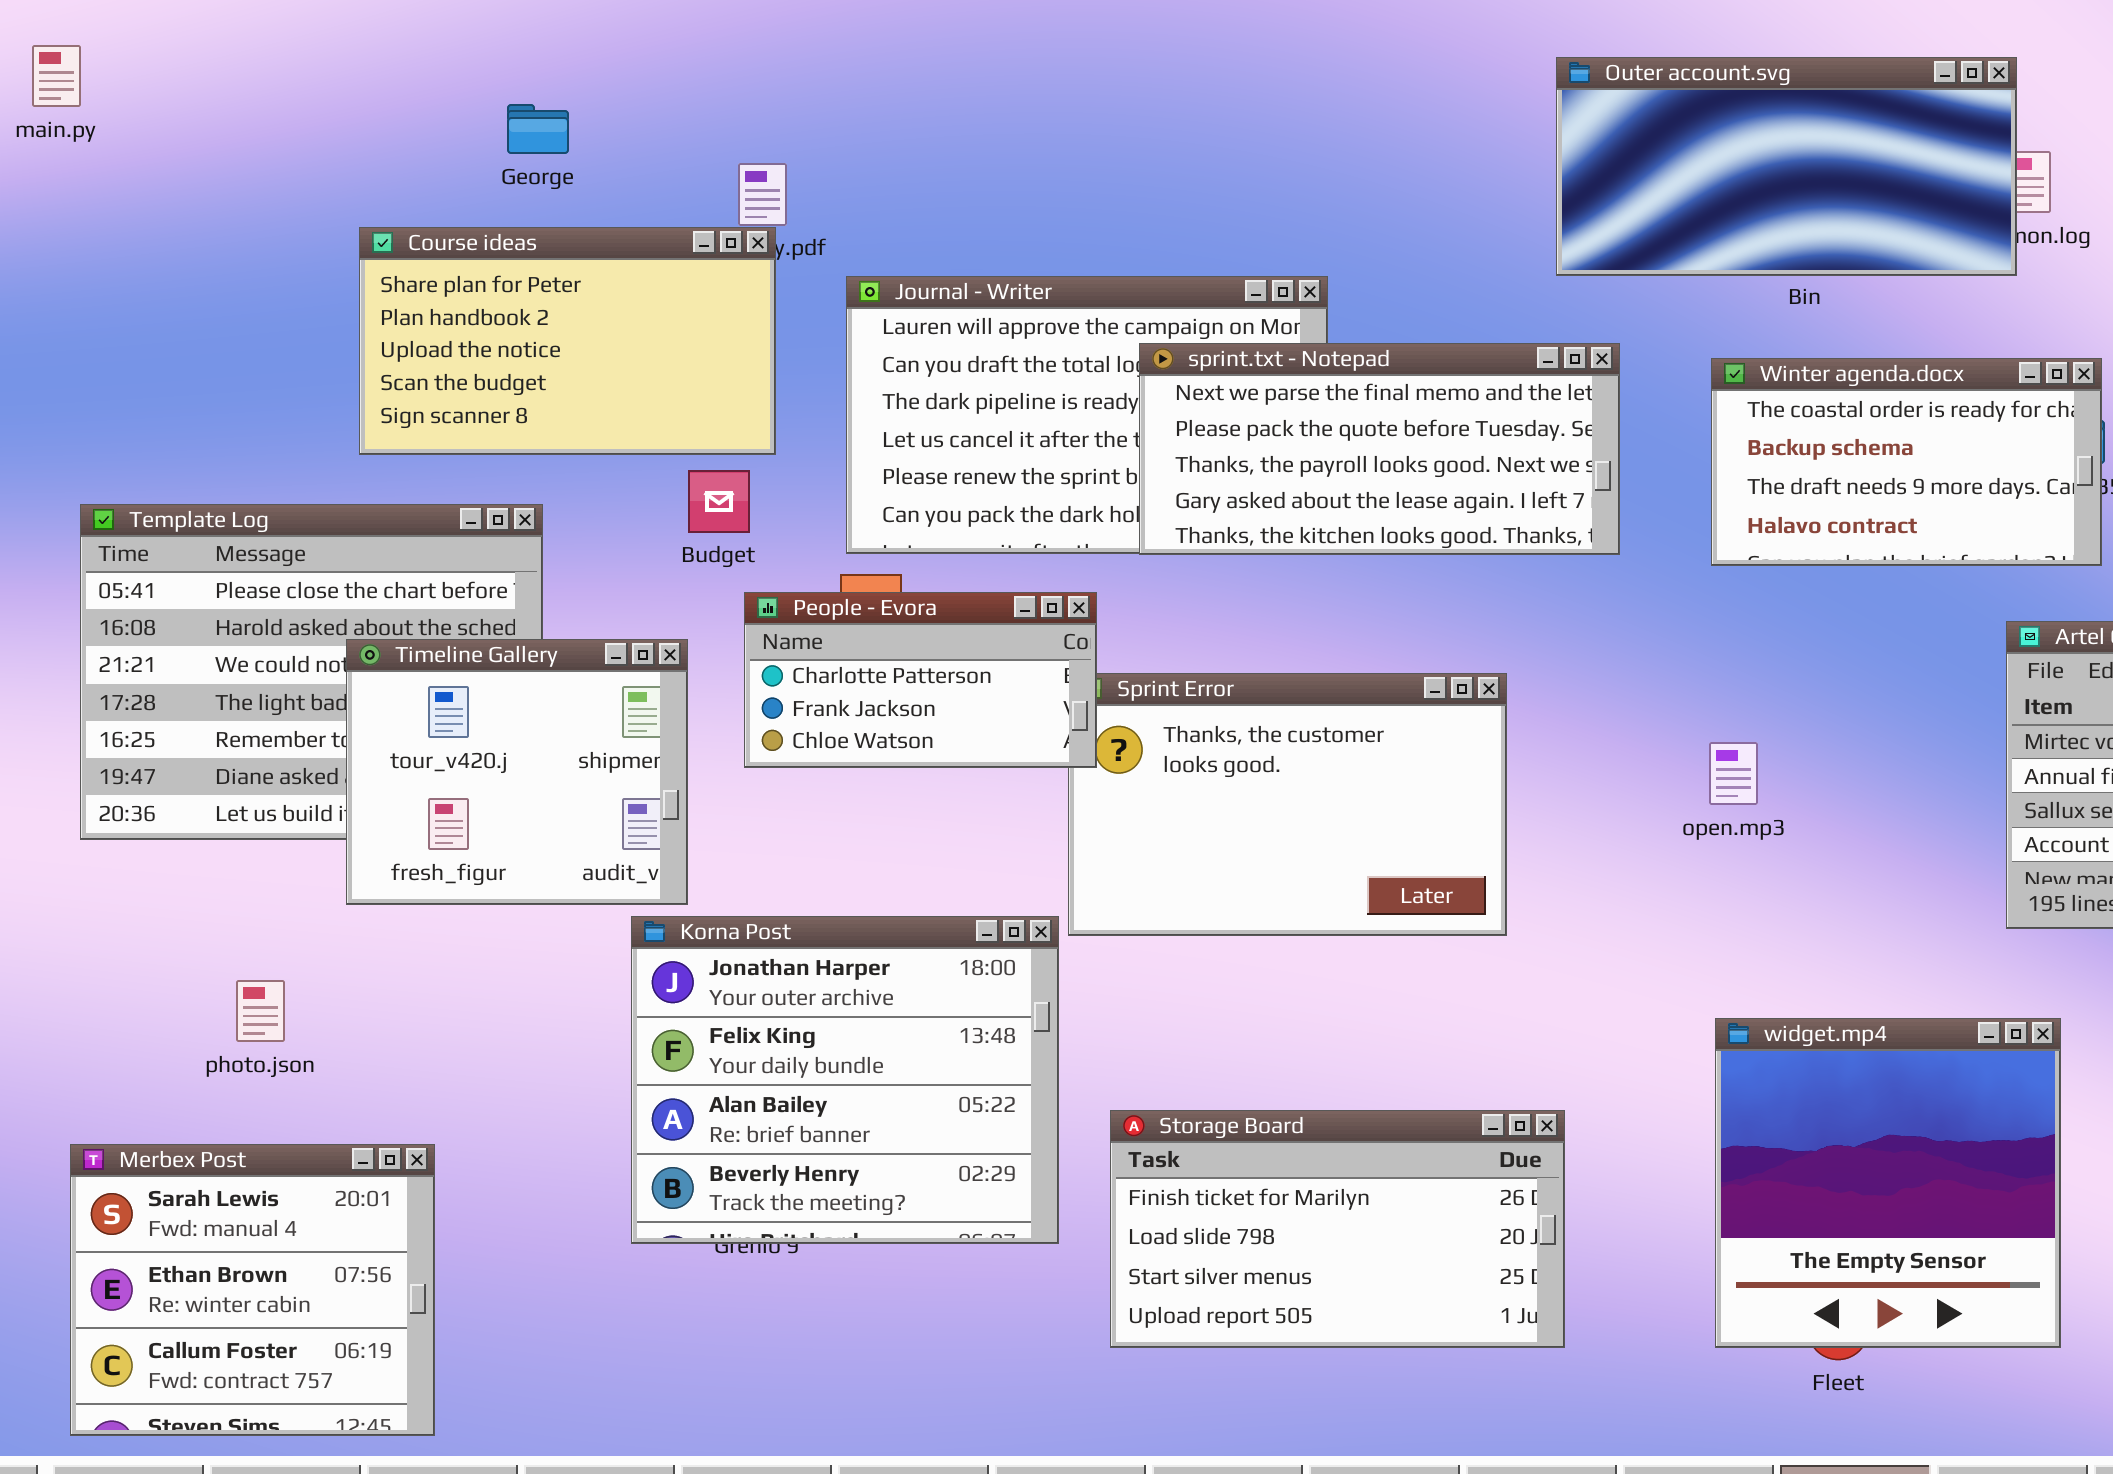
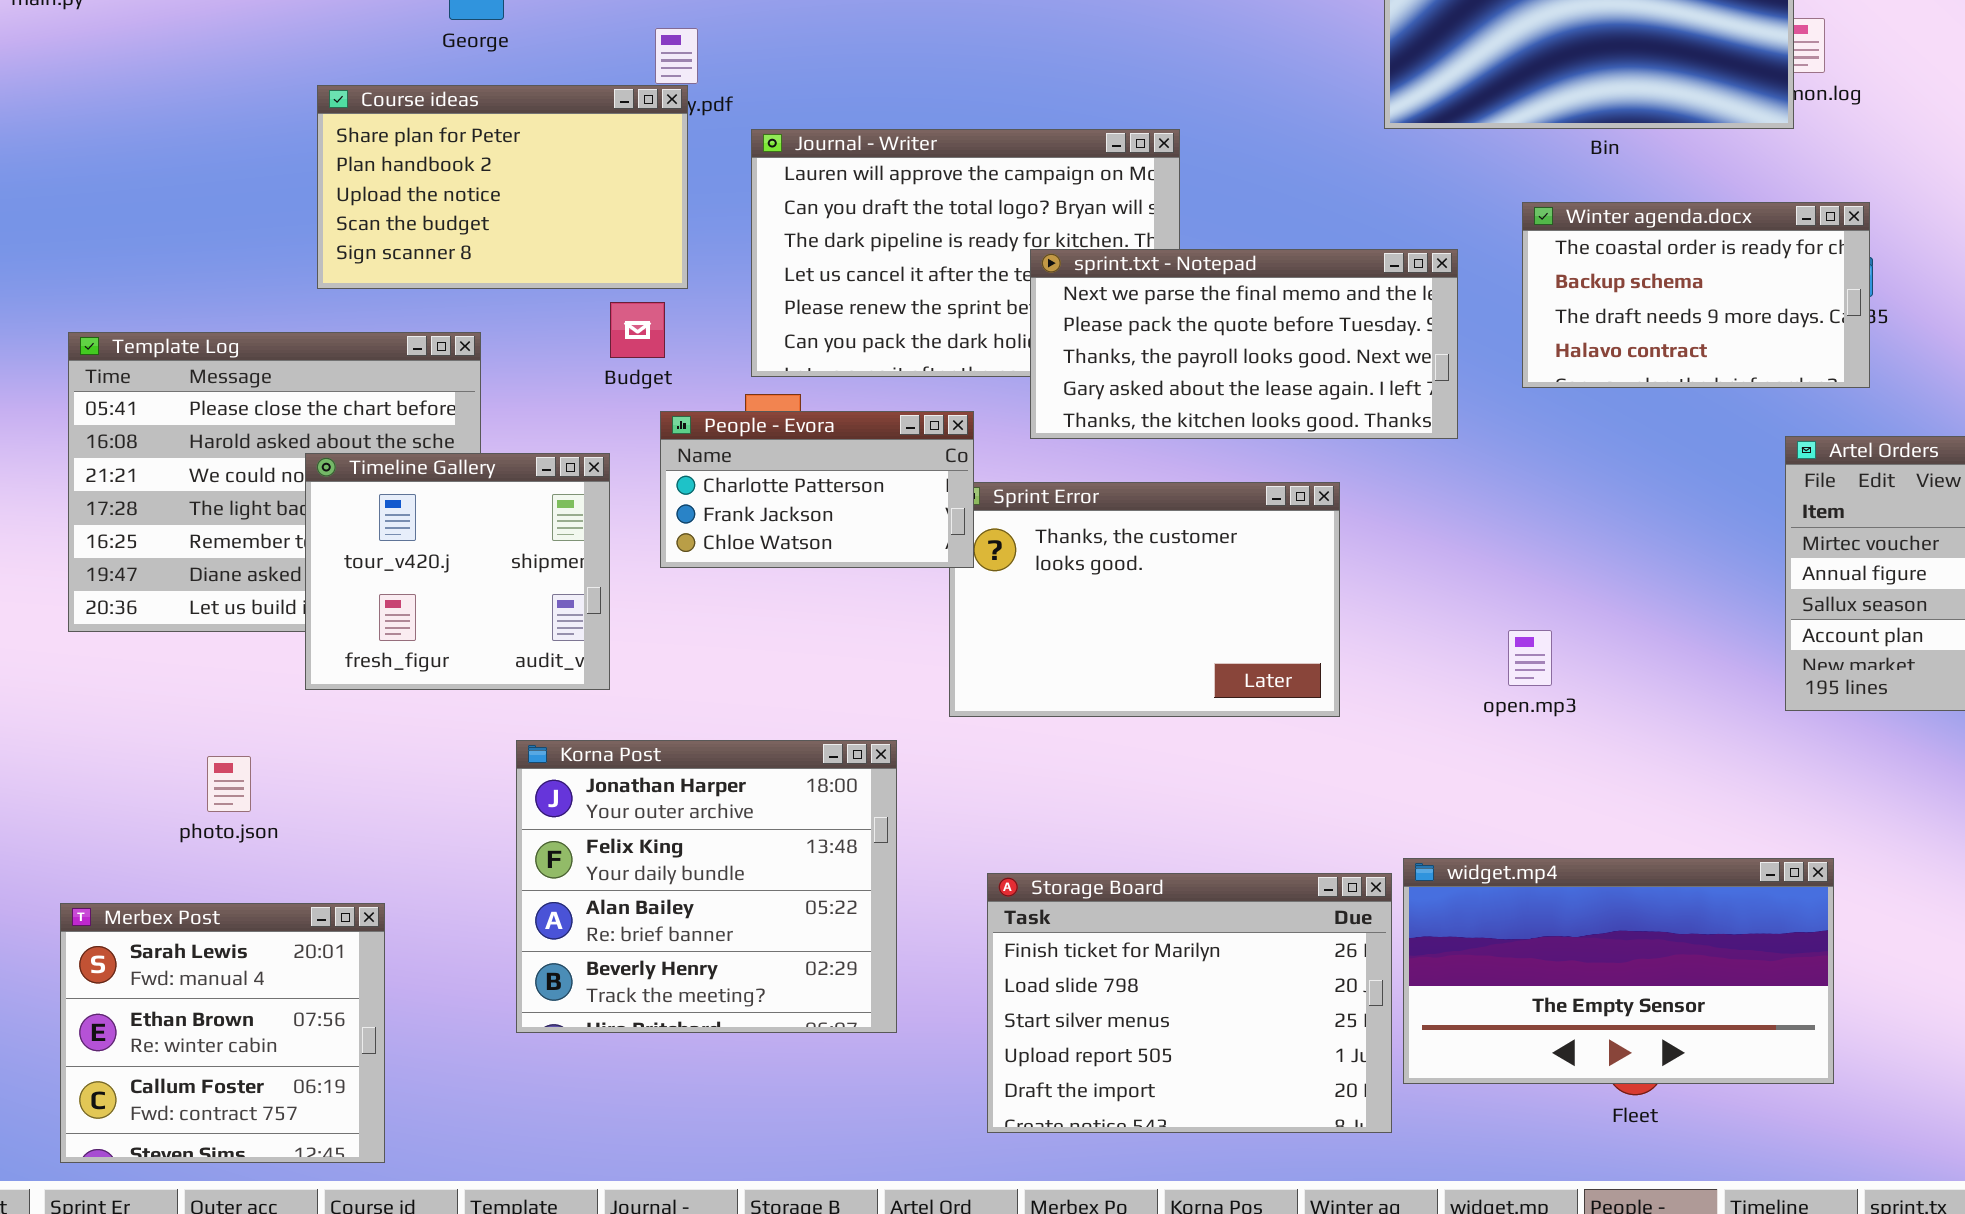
sprint.txt - Notepad: [1139,343,1620,555] -> [1030,249,1458,439], moved
open.mp3: [1709,742,1758,805] -> [1508,630,1552,686], moved
Korna Post: [631,916,1059,1244] -> [516,740,897,1033], moved
widget.mp4: [1715,1018,2061,1348] -> [1403,858,1834,1084], resized
Storage Board: [1110,1110,1565,1348] -> [987,873,1392,1133], resized

